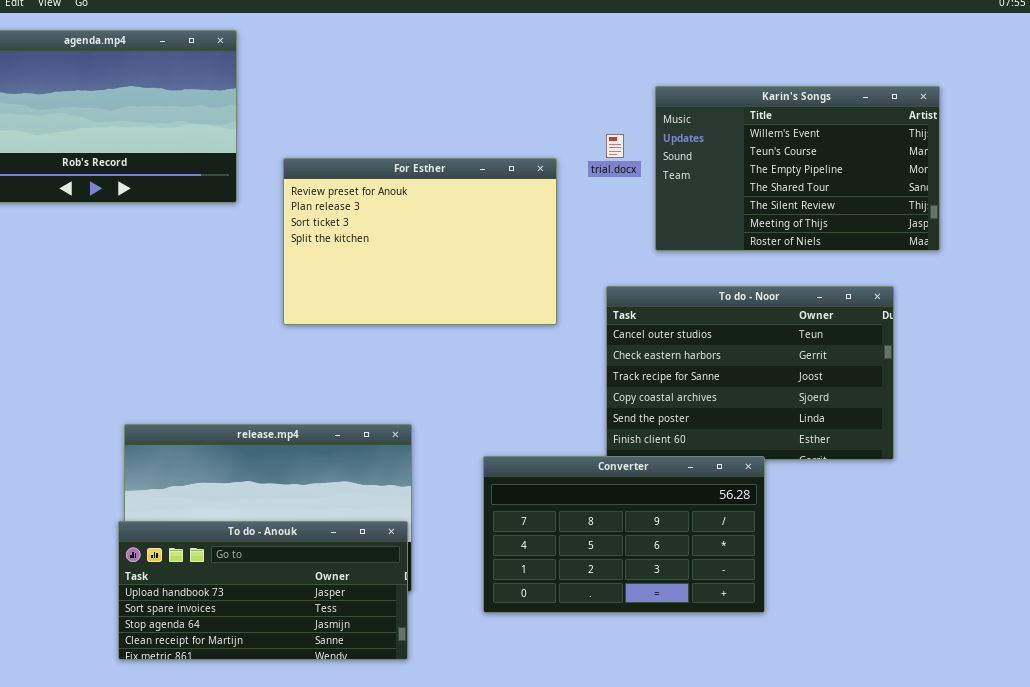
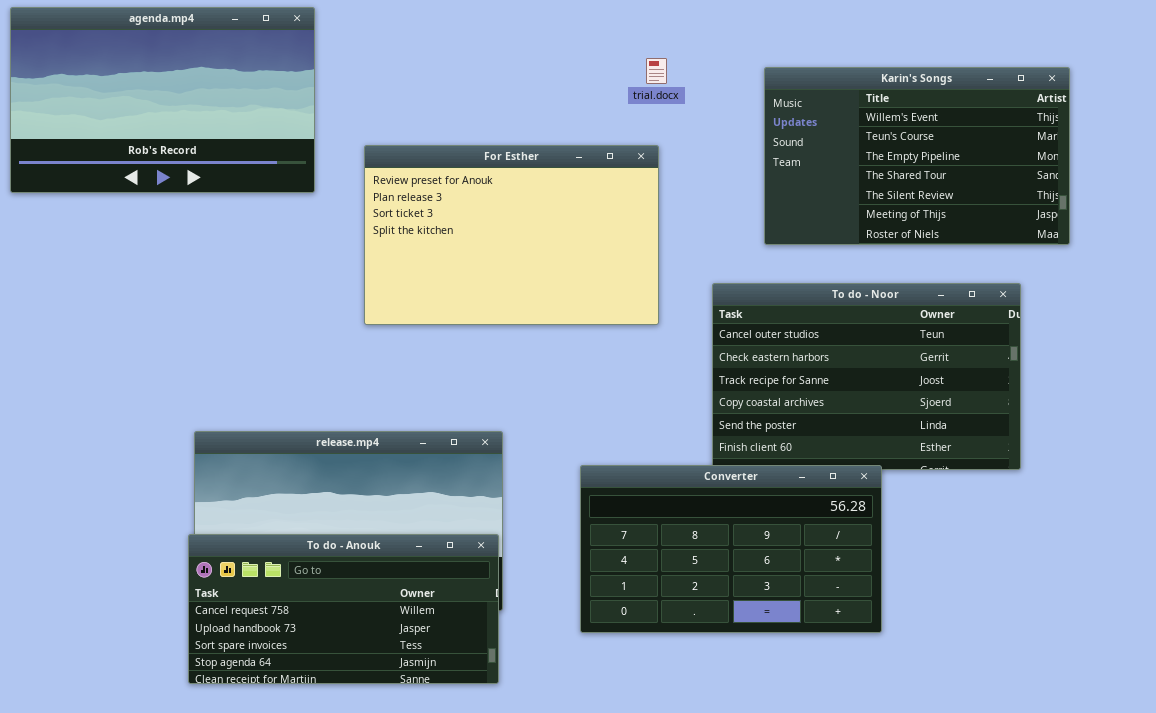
trial.docx: [606,134,624,158] -> [646,58,667,84], moved
To do - Anouk: [118,521,408,660] -> [188,534,499,684], scrolled up 1 row

